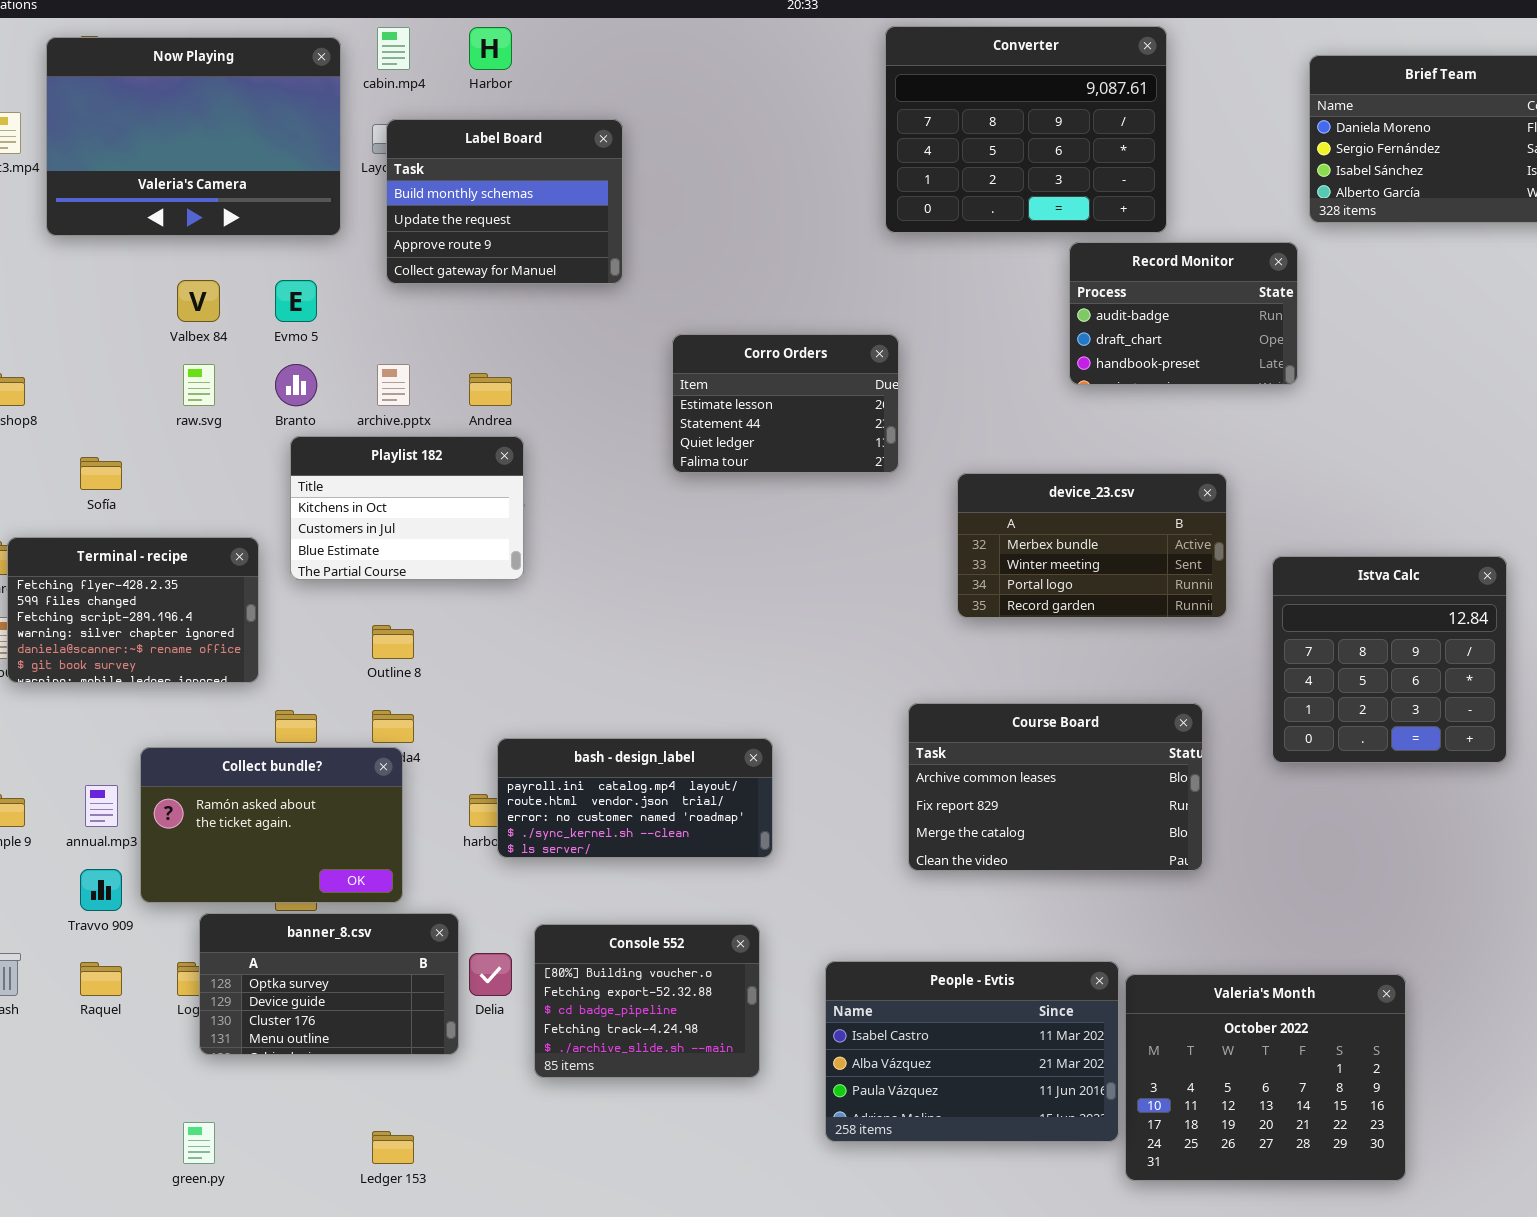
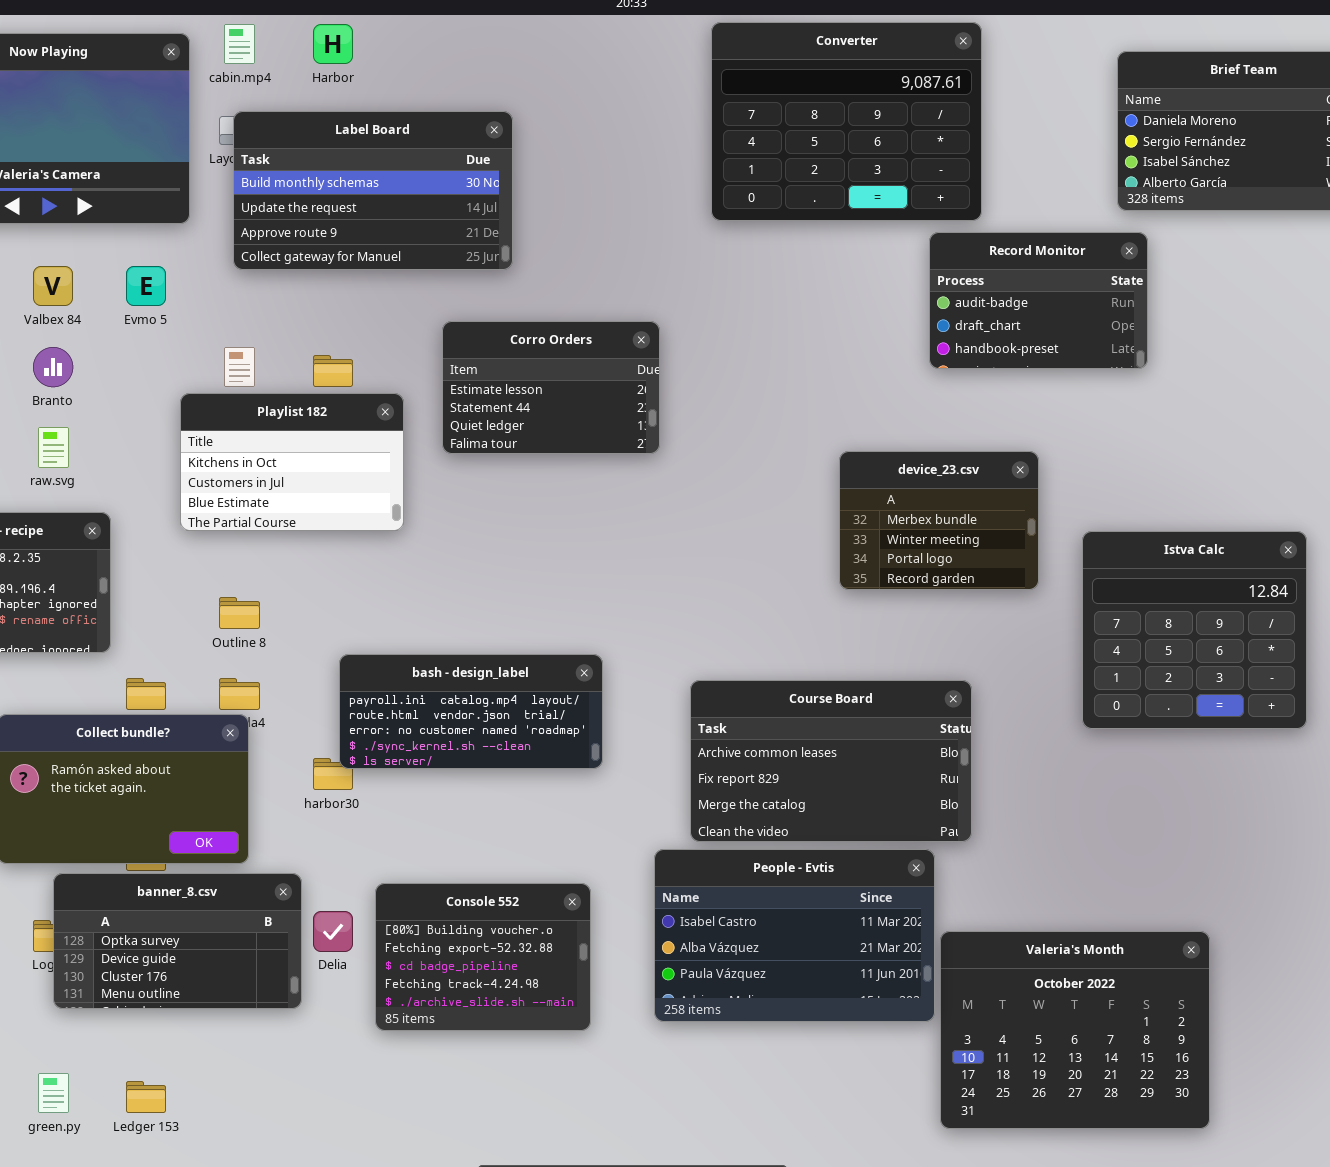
Label Board: [386,119,623,284] -> [233,111,513,270], resized
Record Monitor: [1069,242,1298,385] -> [929,232,1148,369], moved
Corro Orders: [672,334,899,473] -> [442,321,660,454], moved
raw.svg: [183,364,215,406] -> [38,427,69,468], moved
Branto: [275,364,317,406] -> [33,347,73,387], moved
Playlist 182: [290,436,524,580] -> [180,393,404,531], moved
device_23.csv: [957,473,1227,618] -> [839,451,1039,590], resized
Course Board: [908,703,1203,871] -> [690,680,972,842], moved
bash - design_label: [497,738,773,858] -> [339,654,603,769], moved
People - Evtis: [825,961,1119,1142] -> [654,849,935,1022], moved
Ledger 153: [372,1131,414,1164] -> [126,1081,166,1113], moved

